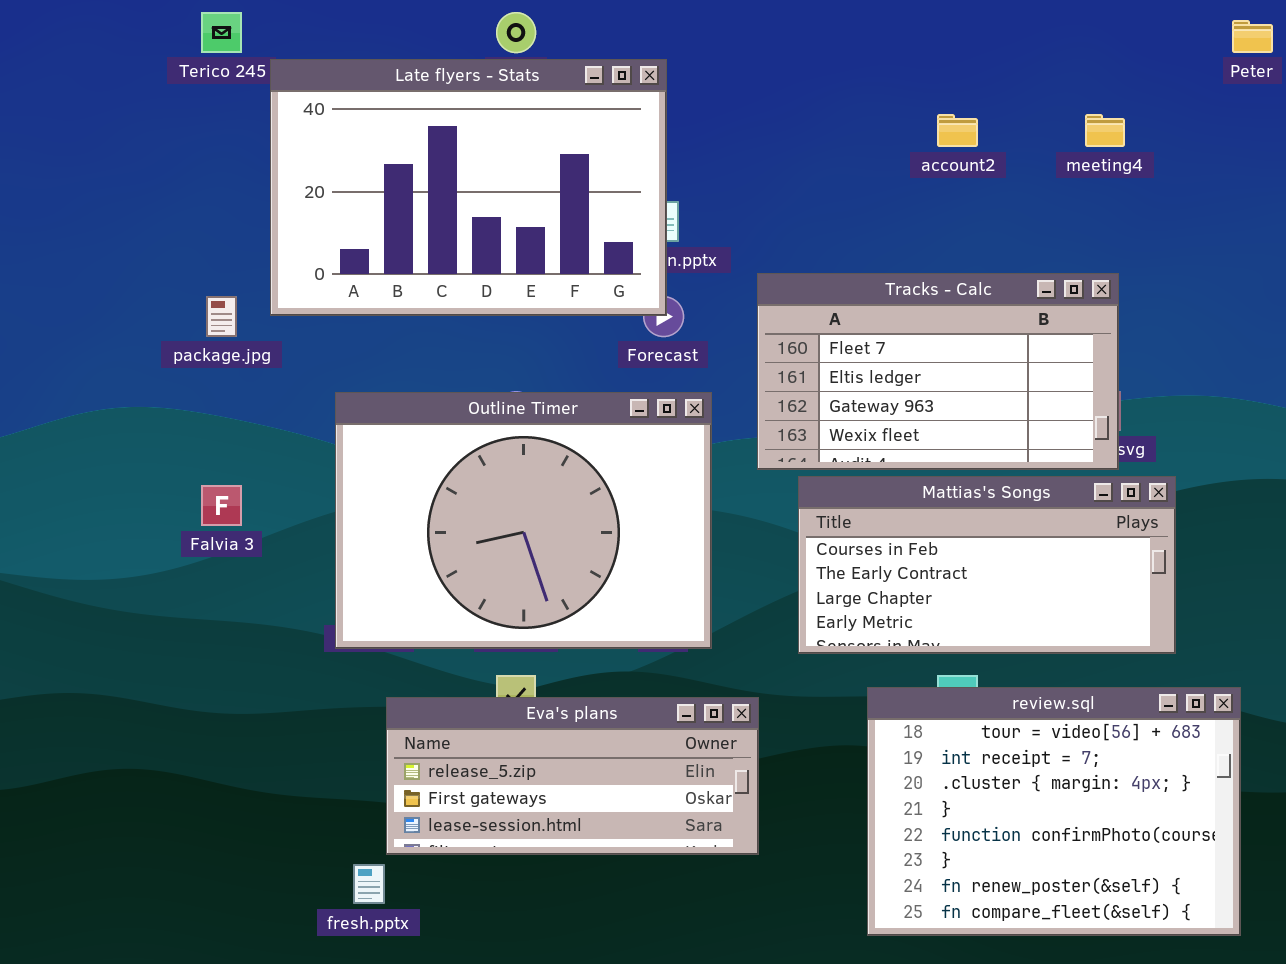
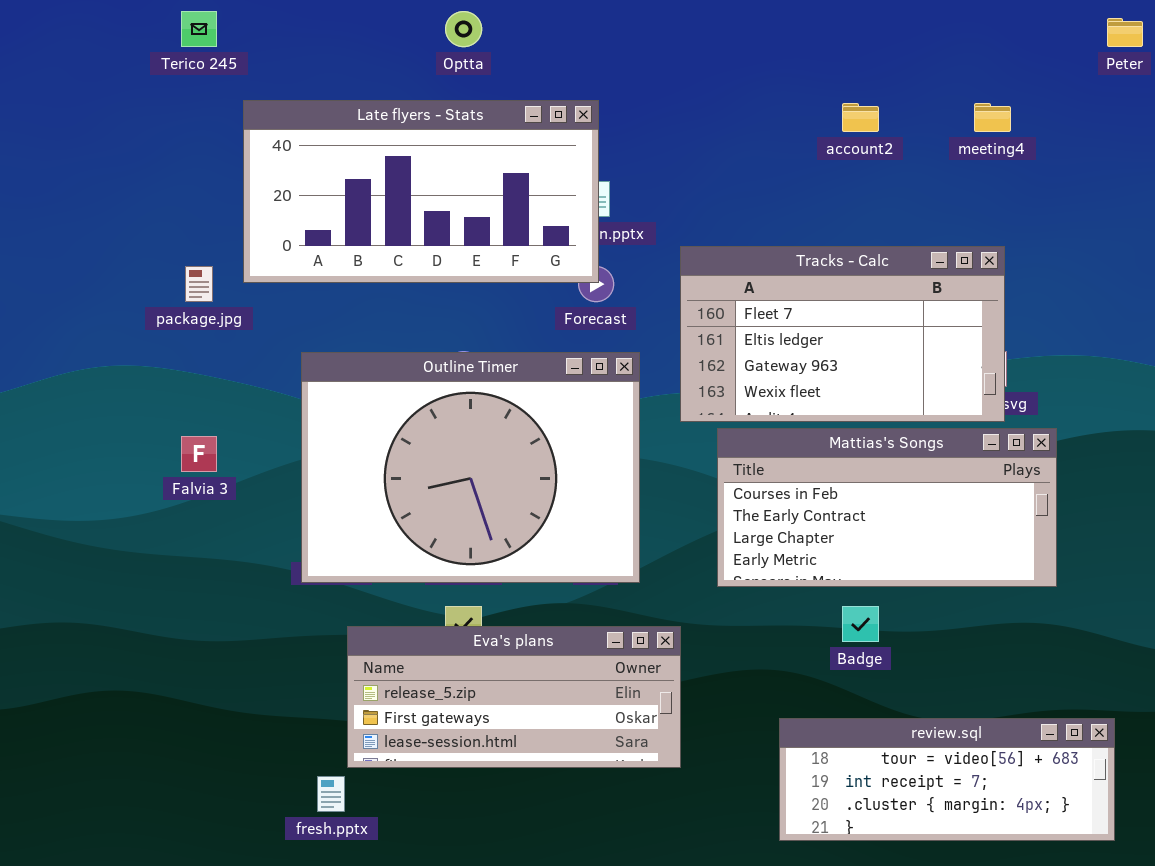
Late flyers - Stats: [270,59,667,316] -> [243,100,599,283], resized
review.sql: [867,687,1241,936] -> [779,718,1115,841], resized

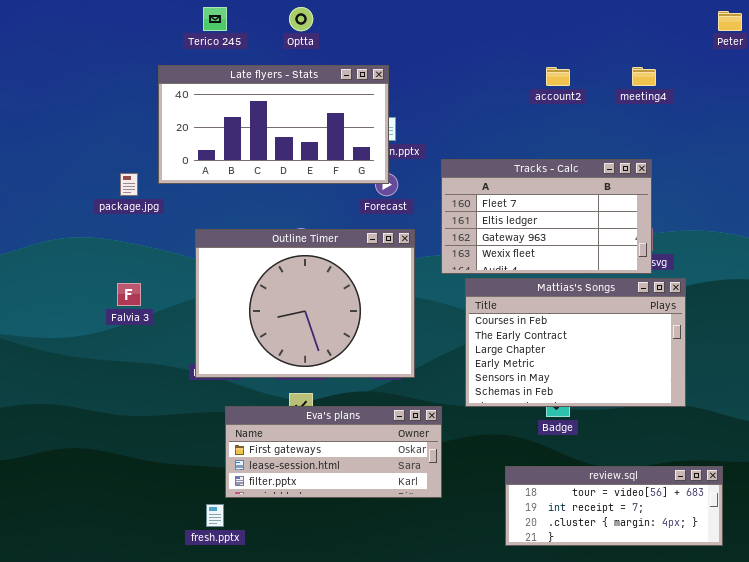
Terico 245: [181,11,217,47] -> [203,7,227,31], moved
Mattias's Songs: [717,428,1057,587] -> [465,278,686,407], resized
Eva's plans: [347,626,681,768] -> [225,406,442,498], scrolled down 1 row

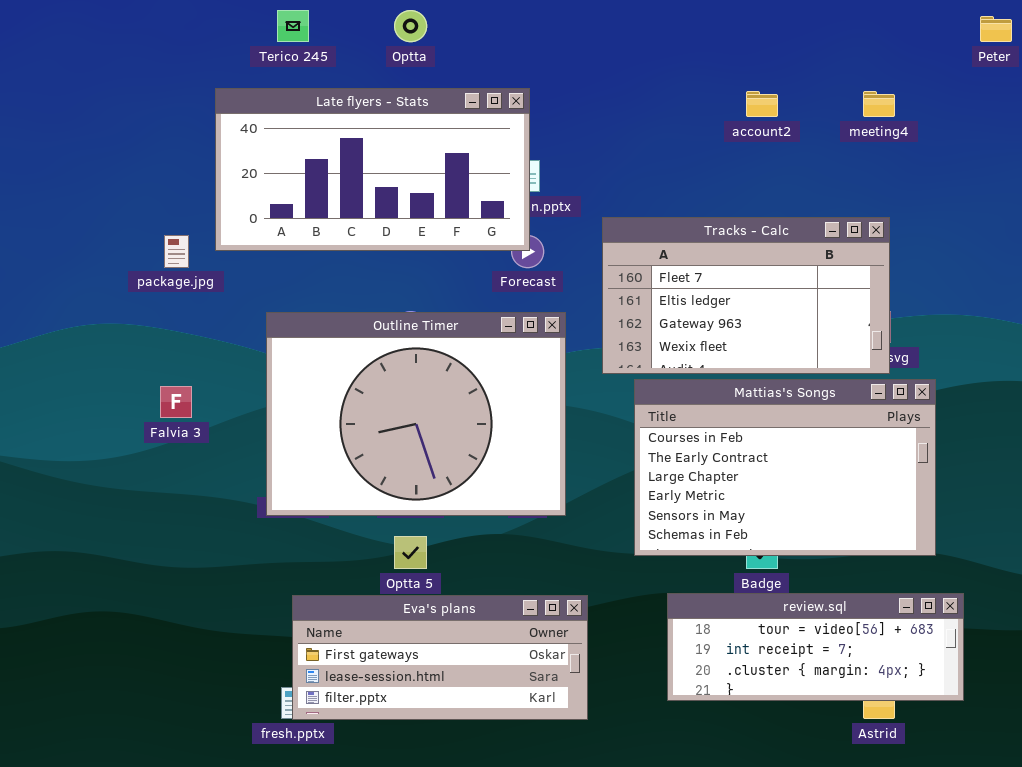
Eva's plans: [225,406,442,498] -> [292,595,588,720], moved
review.sql: [505,466,723,546] -> [667,593,964,701], moved

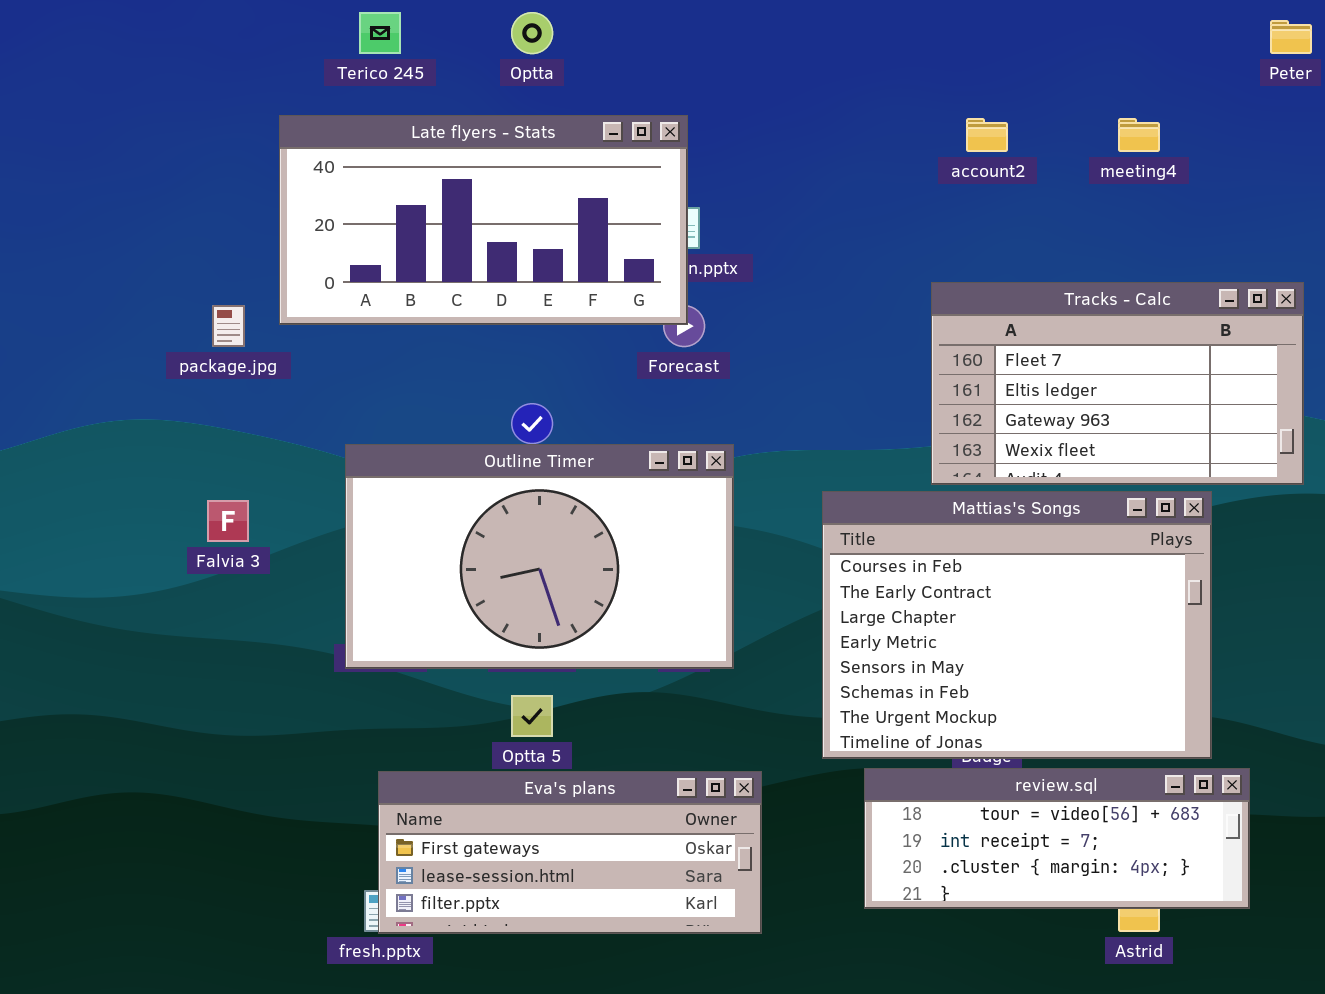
Tracks - Calc: [602,217,890,374] -> [931,282,1304,485], moved
Outline Timer: [266,312,566,516] -> [345,444,734,669], resized
Mattias's Songs: [634,379,936,556] -> [822,491,1212,759], resized

